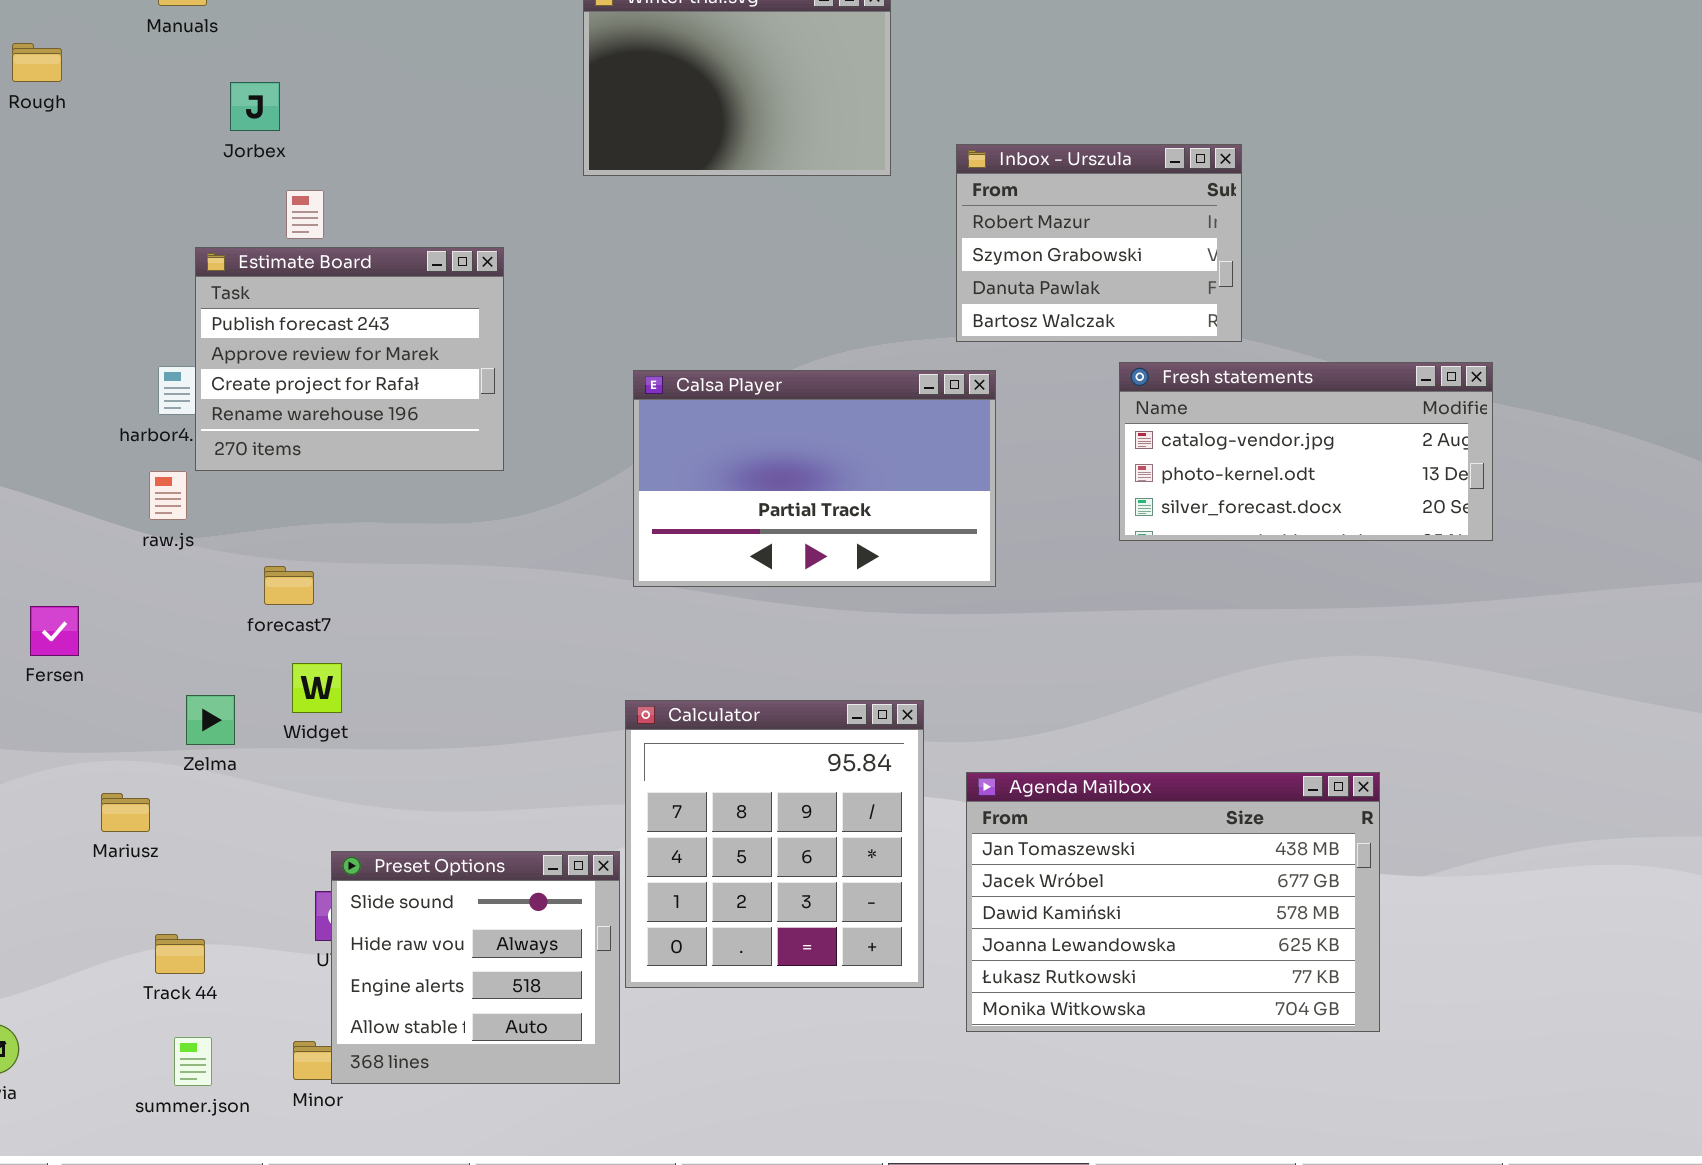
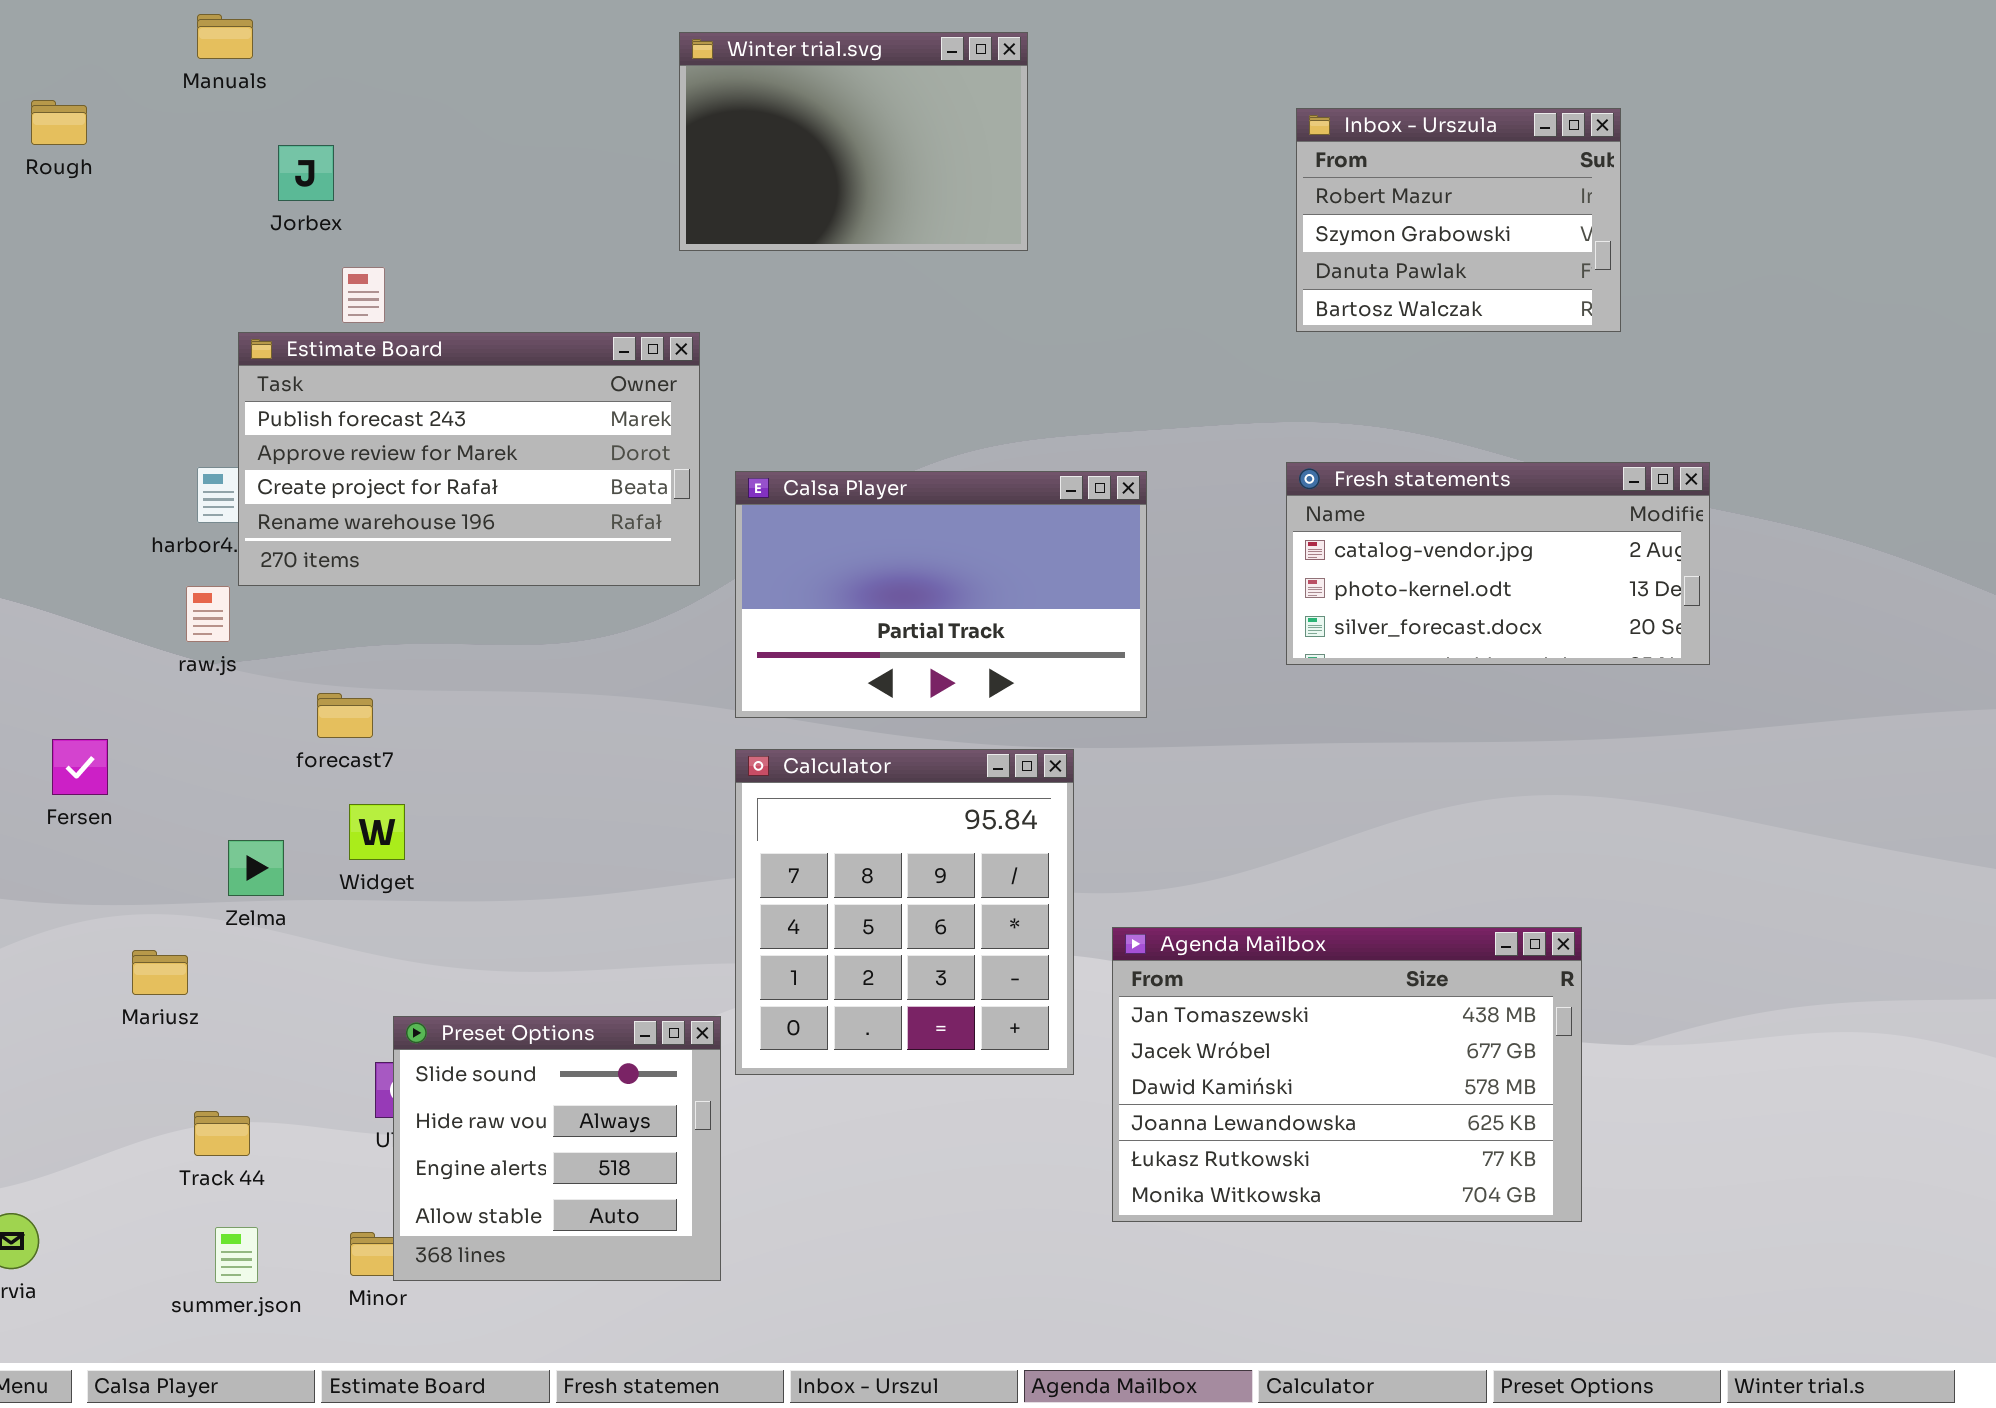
Inbox - Urszula: [956,144,1242,342] -> [1296,108,1621,332], moved
Estimate Board: [195,247,504,471] -> [238,332,700,586], resized
Calculator: [625,700,924,988] -> [735,749,1074,1075], moved

